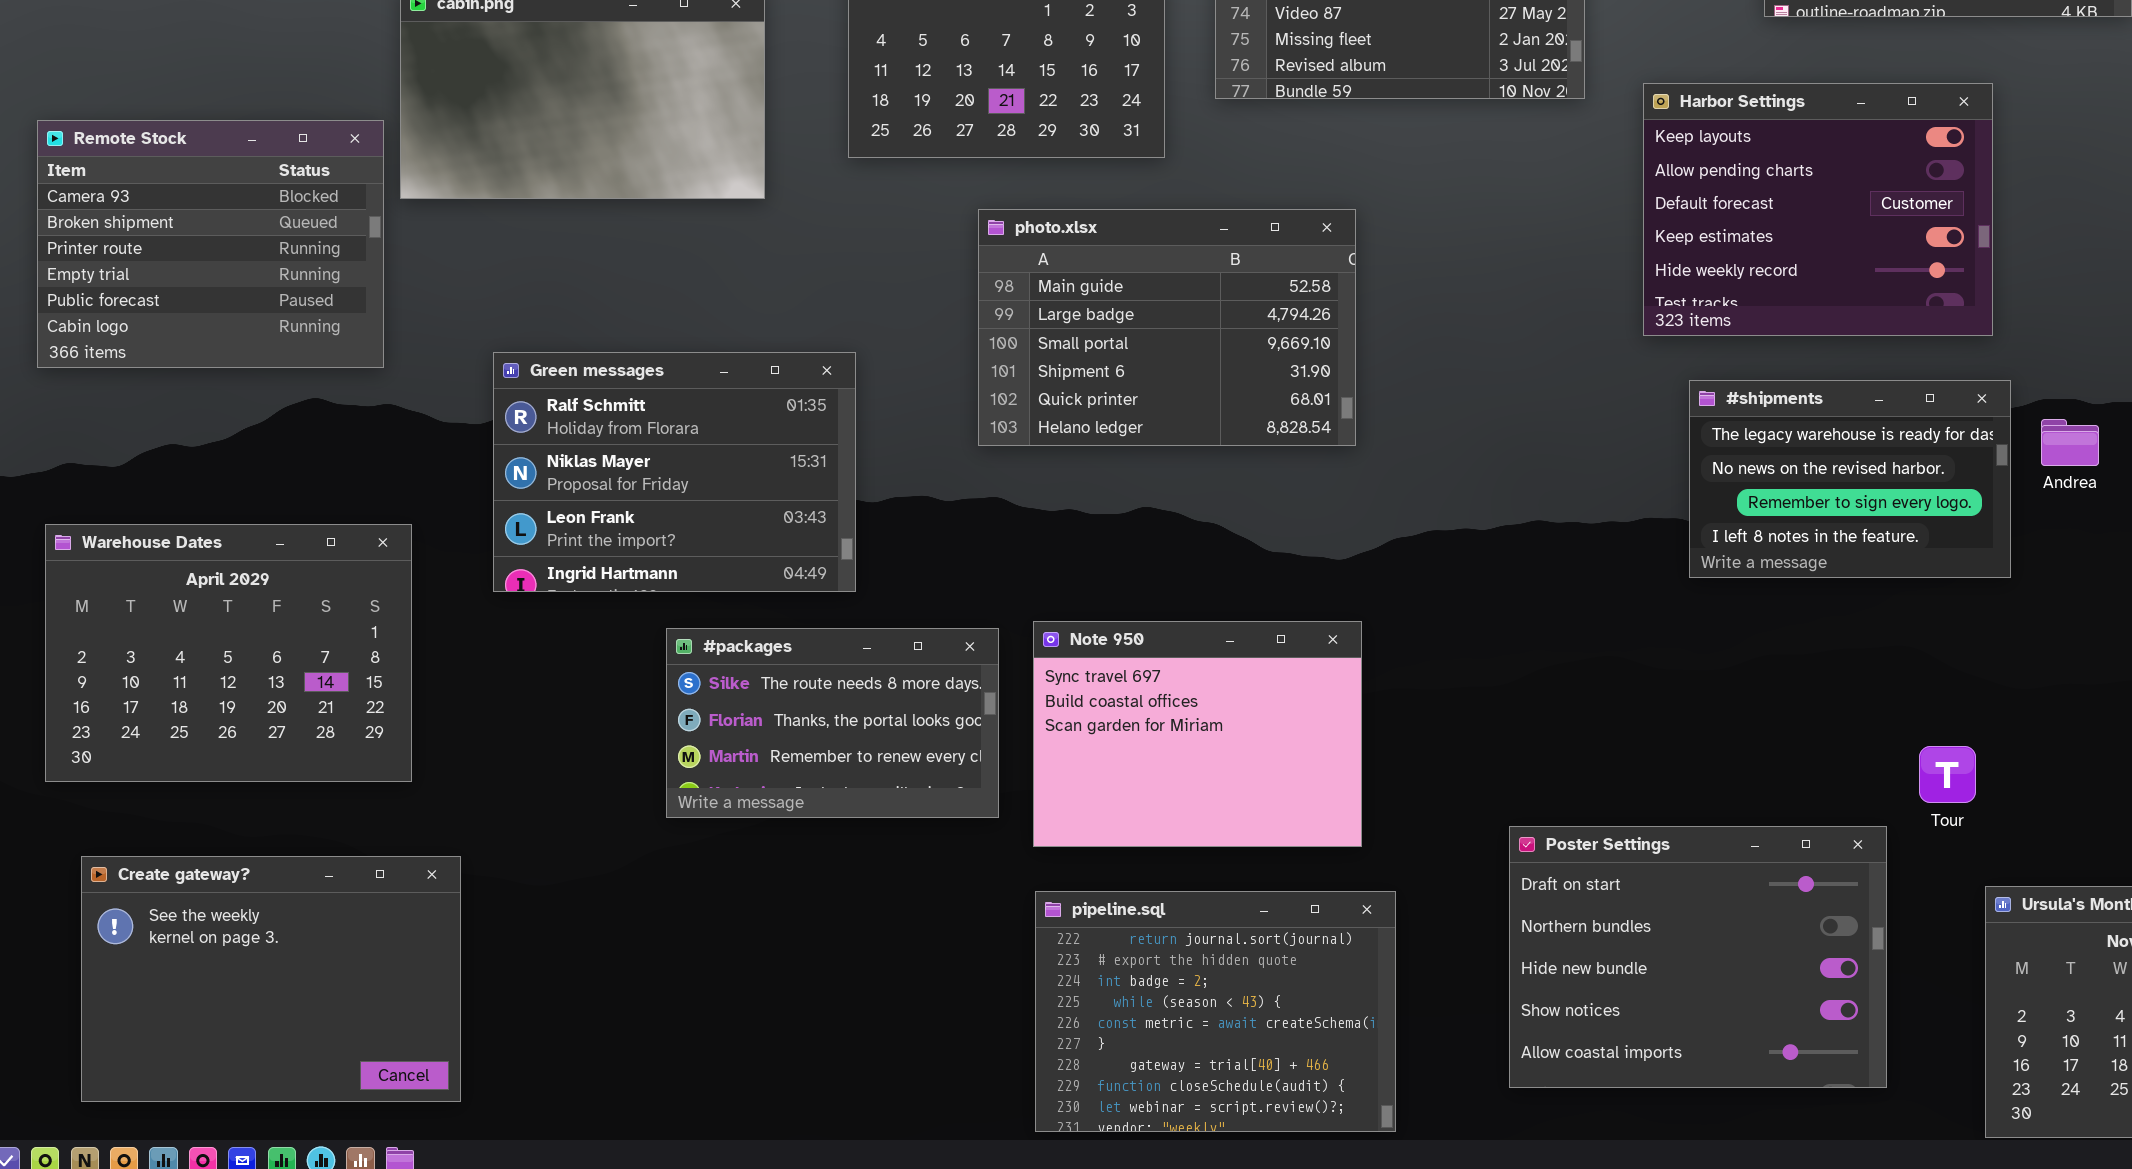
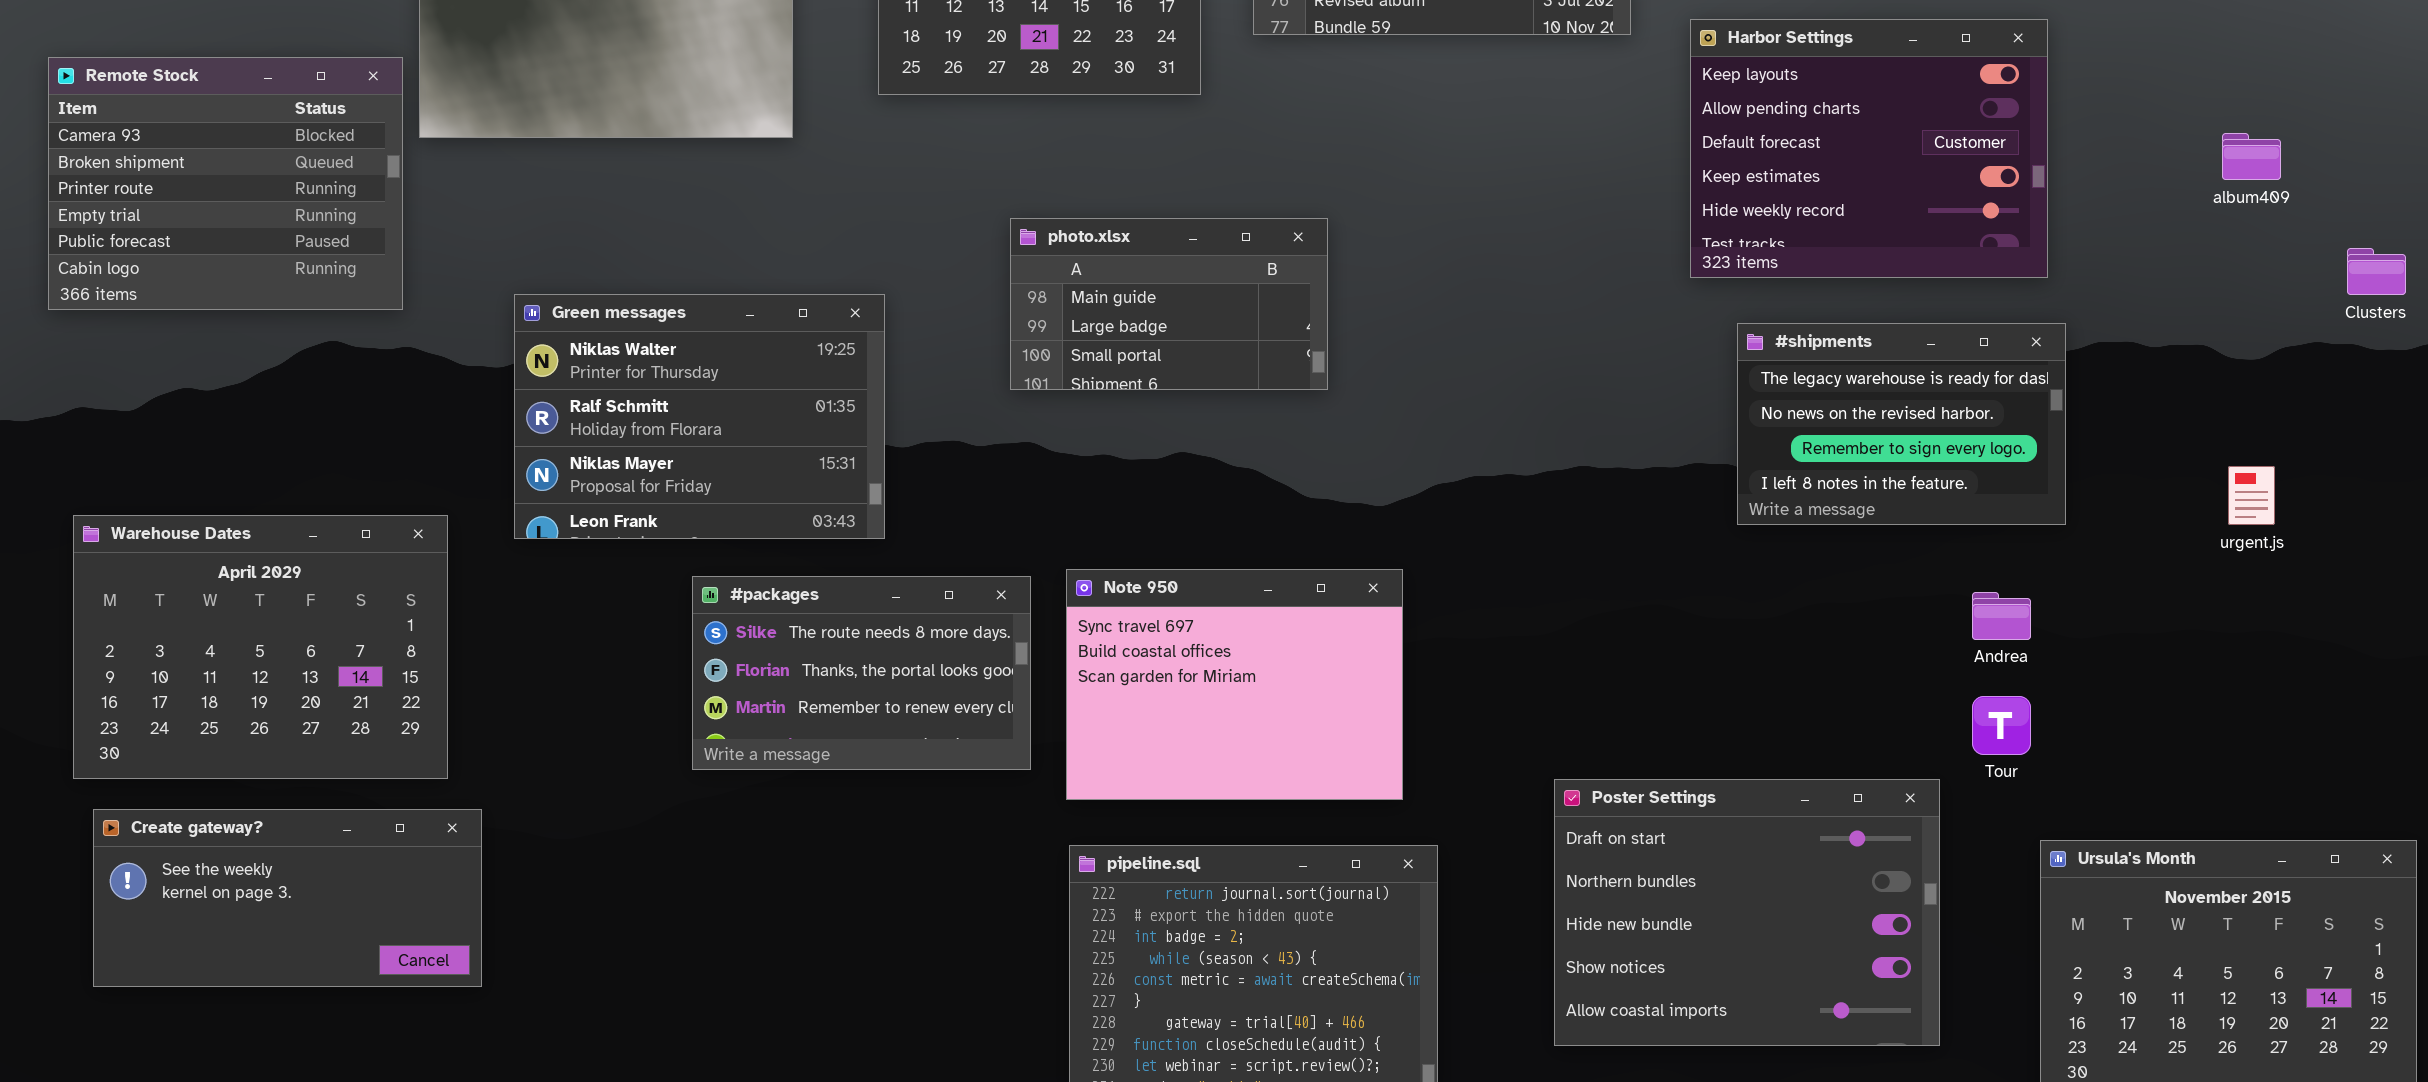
photo.xlsx: [978,209,1356,446] -> [1010,218,1328,390], resized
Green messages: [493,352,856,592] -> [514,294,885,539], scrolled up 1 row
Andrea: [2041,419,2099,466] -> [1972,592,2031,640], moved
Warehouse Dates: [45,524,412,782] -> [73,515,448,779], moved
Create gateway?: [81,856,461,1102] -> [93,809,482,987], resized

